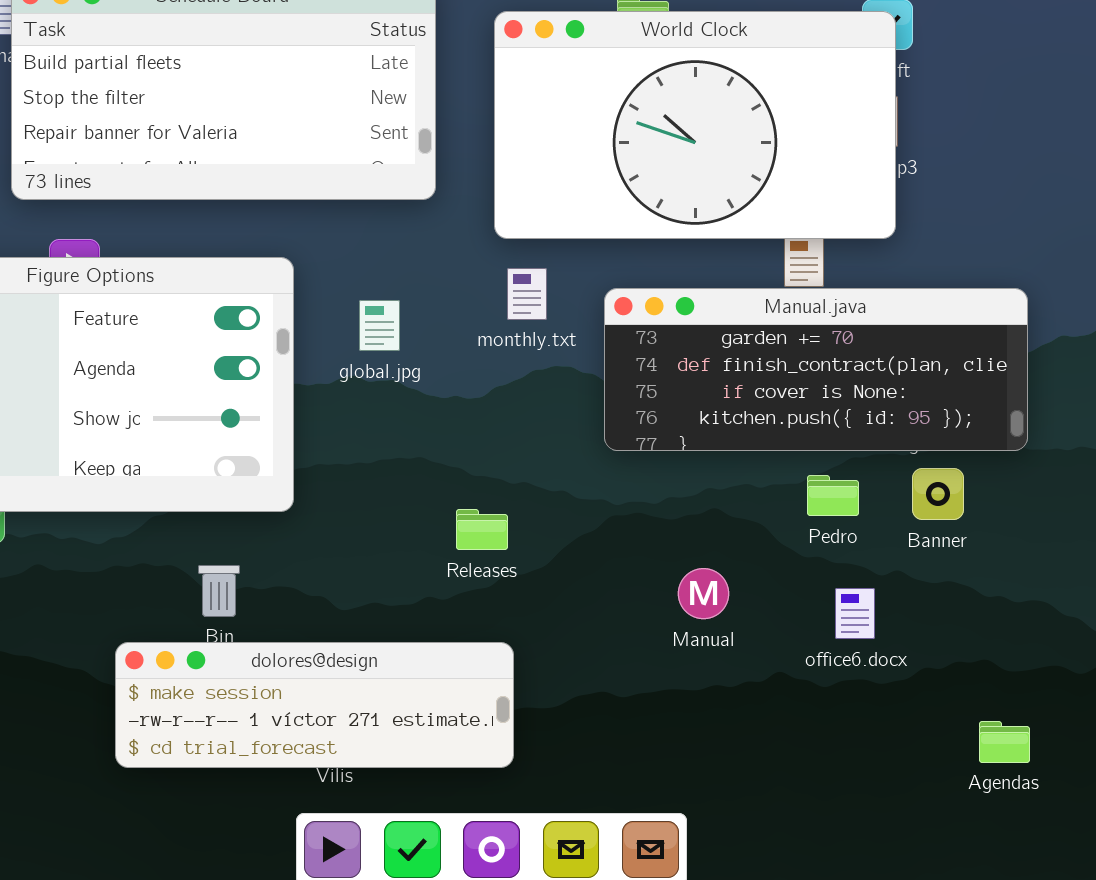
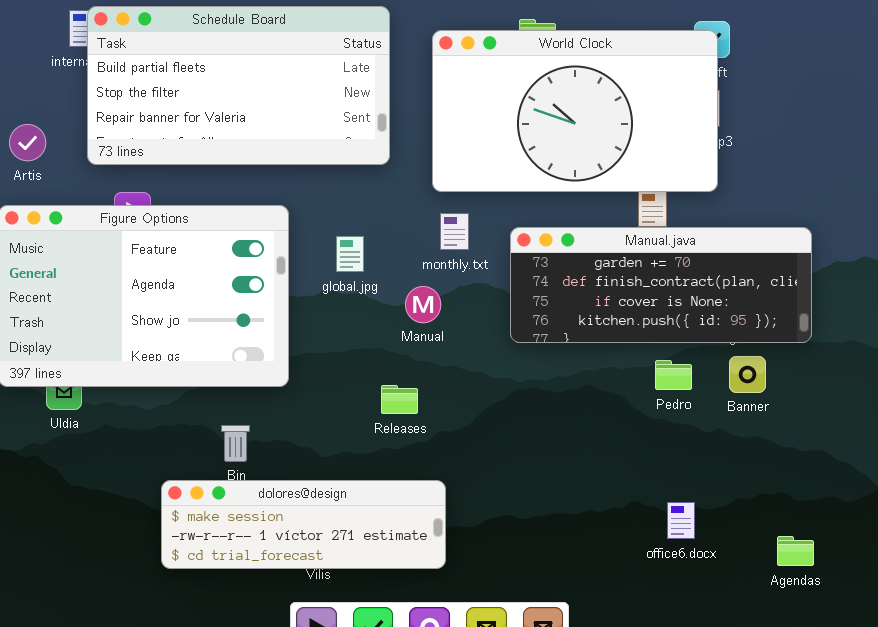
Releases: [456,509,508,550] -> [381,385,418,414], moved
Manual: [678,568,729,619] -> [405,286,441,323], moved
office6.docx: [835,588,875,639] -> [667,502,695,539], moved

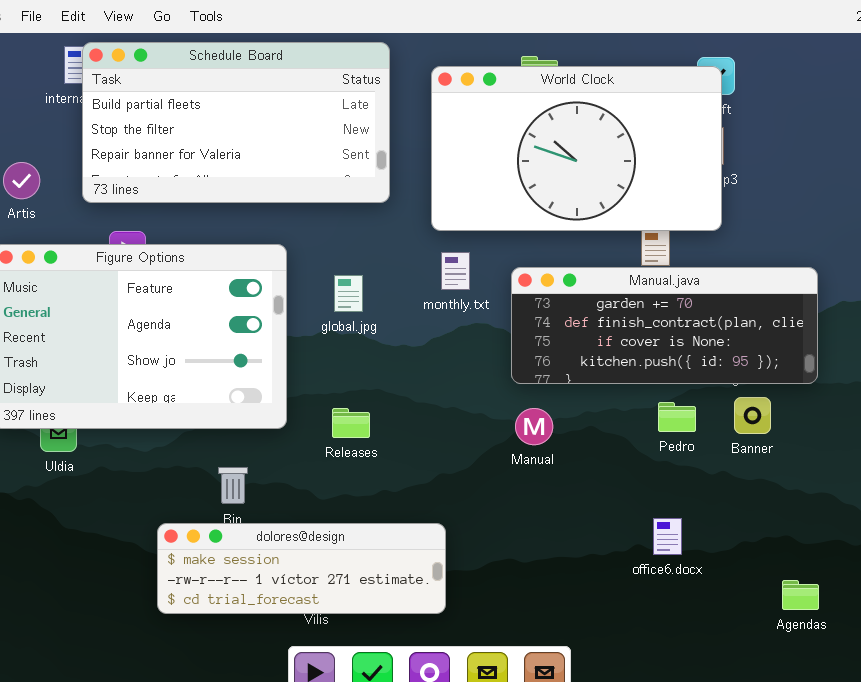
Manual: [405,286,441,323] -> [515,408,553,445], moved
Releases: [381,385,418,414] -> [332,408,370,438], moved
office6.docx: [667,502,695,539] -> [653,518,682,555], moved

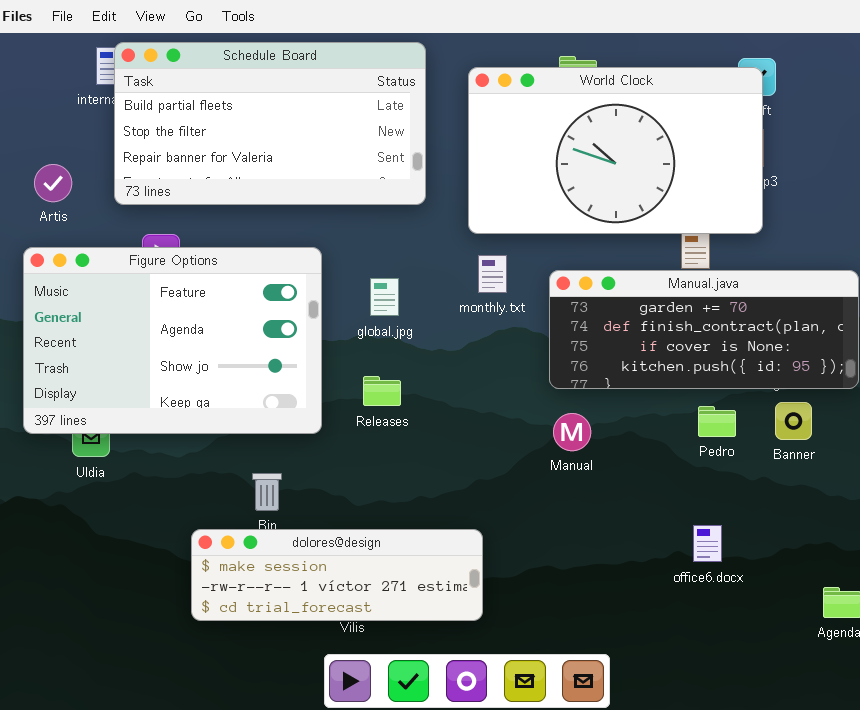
Releases: [332,408,370,438] -> [363,376,401,406], moved

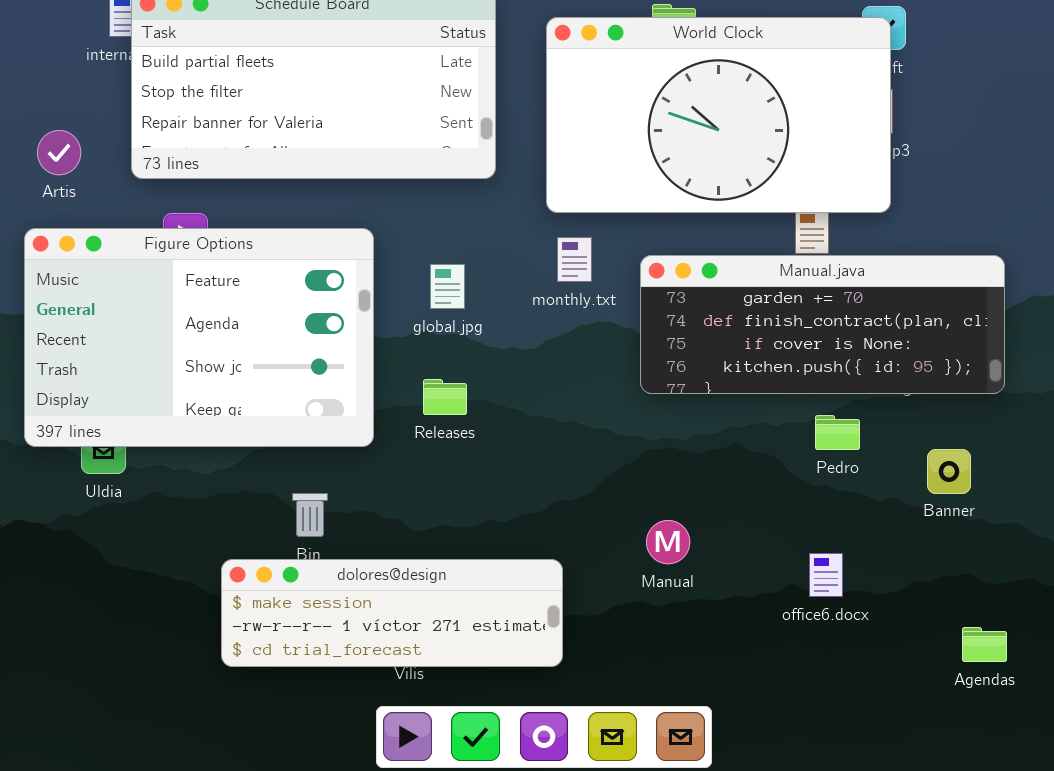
Banner: [775,402,812,440] -> [927,449,971,494], moved
Manual: [553,413,591,451] -> [646,520,690,564], moved

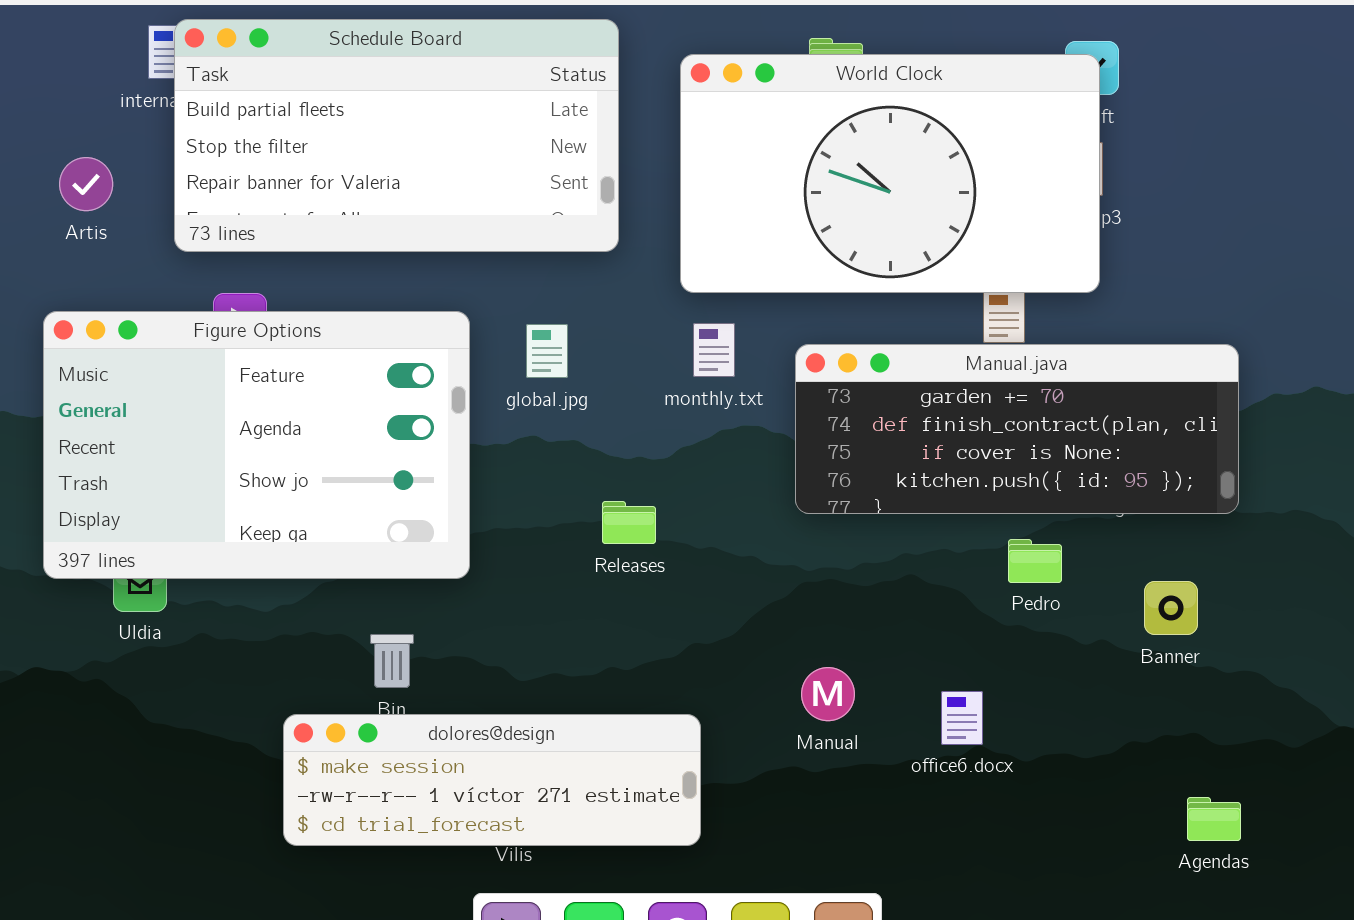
Artis: [37,130,81,175] -> [59,157,113,211], moved
global.jpg: [430,264,465,309] -> [526,324,568,378], moved
Releases: [423,379,467,415] -> [602,501,656,544], moved
office6.docx: [809,553,843,597] -> [941,691,983,745], moved

